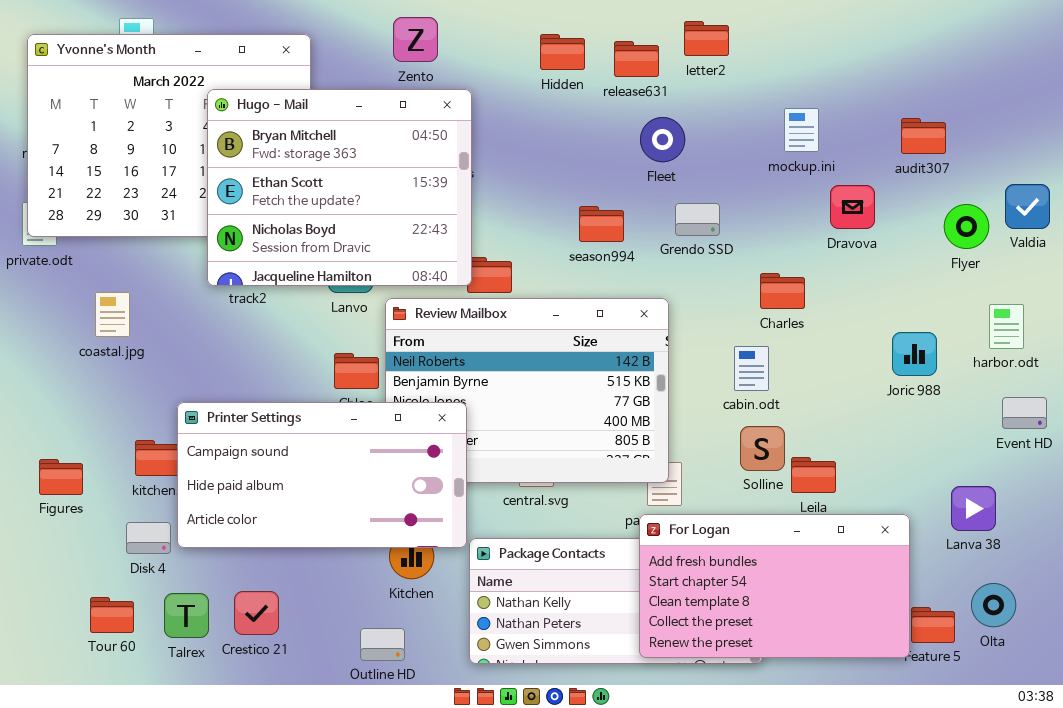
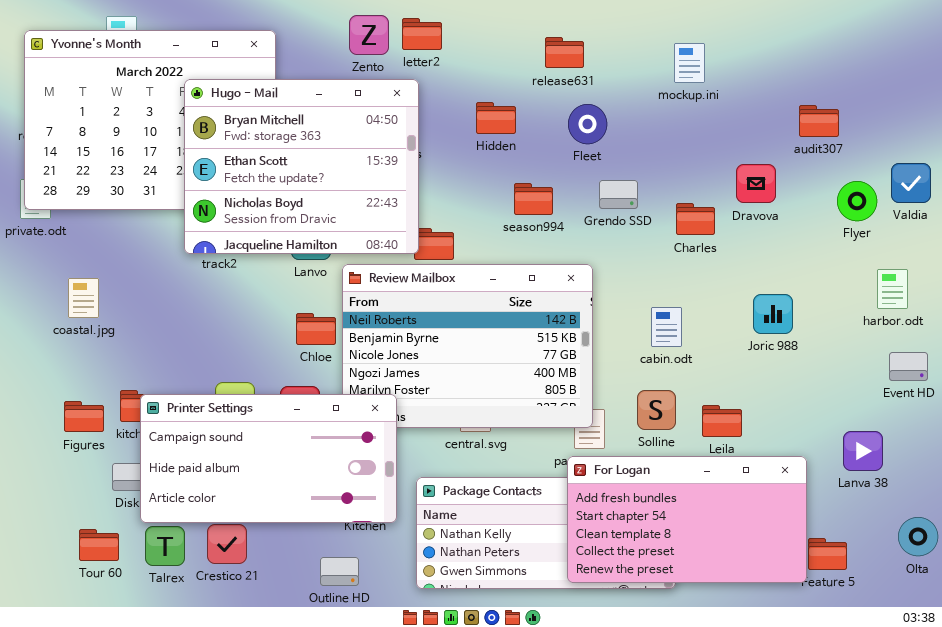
letter2: [684,21,729,56] -> [402,18,442,50], moved
Hidden: [540,34,585,70] -> [476,102,516,134], moved
mockup.ini: [784,108,819,152] -> [674,43,705,83], moved
Charles: [760,273,805,309] -> [676,203,715,235], moved
coastal.jpg: [95,292,130,337] -> [68,278,99,318], moved
Joric 988: [892,332,937,376] -> [753,294,793,334], moved
Printer Settings: [177,402,467,548] -> [140,394,397,523], moved
Solline: [740,426,785,471] -> [637,390,676,430], moved
Figures: [39,459,83,495] -> [64,401,104,432], moved
Olta: [971,583,1016,627] -> [898,517,938,556], moved

